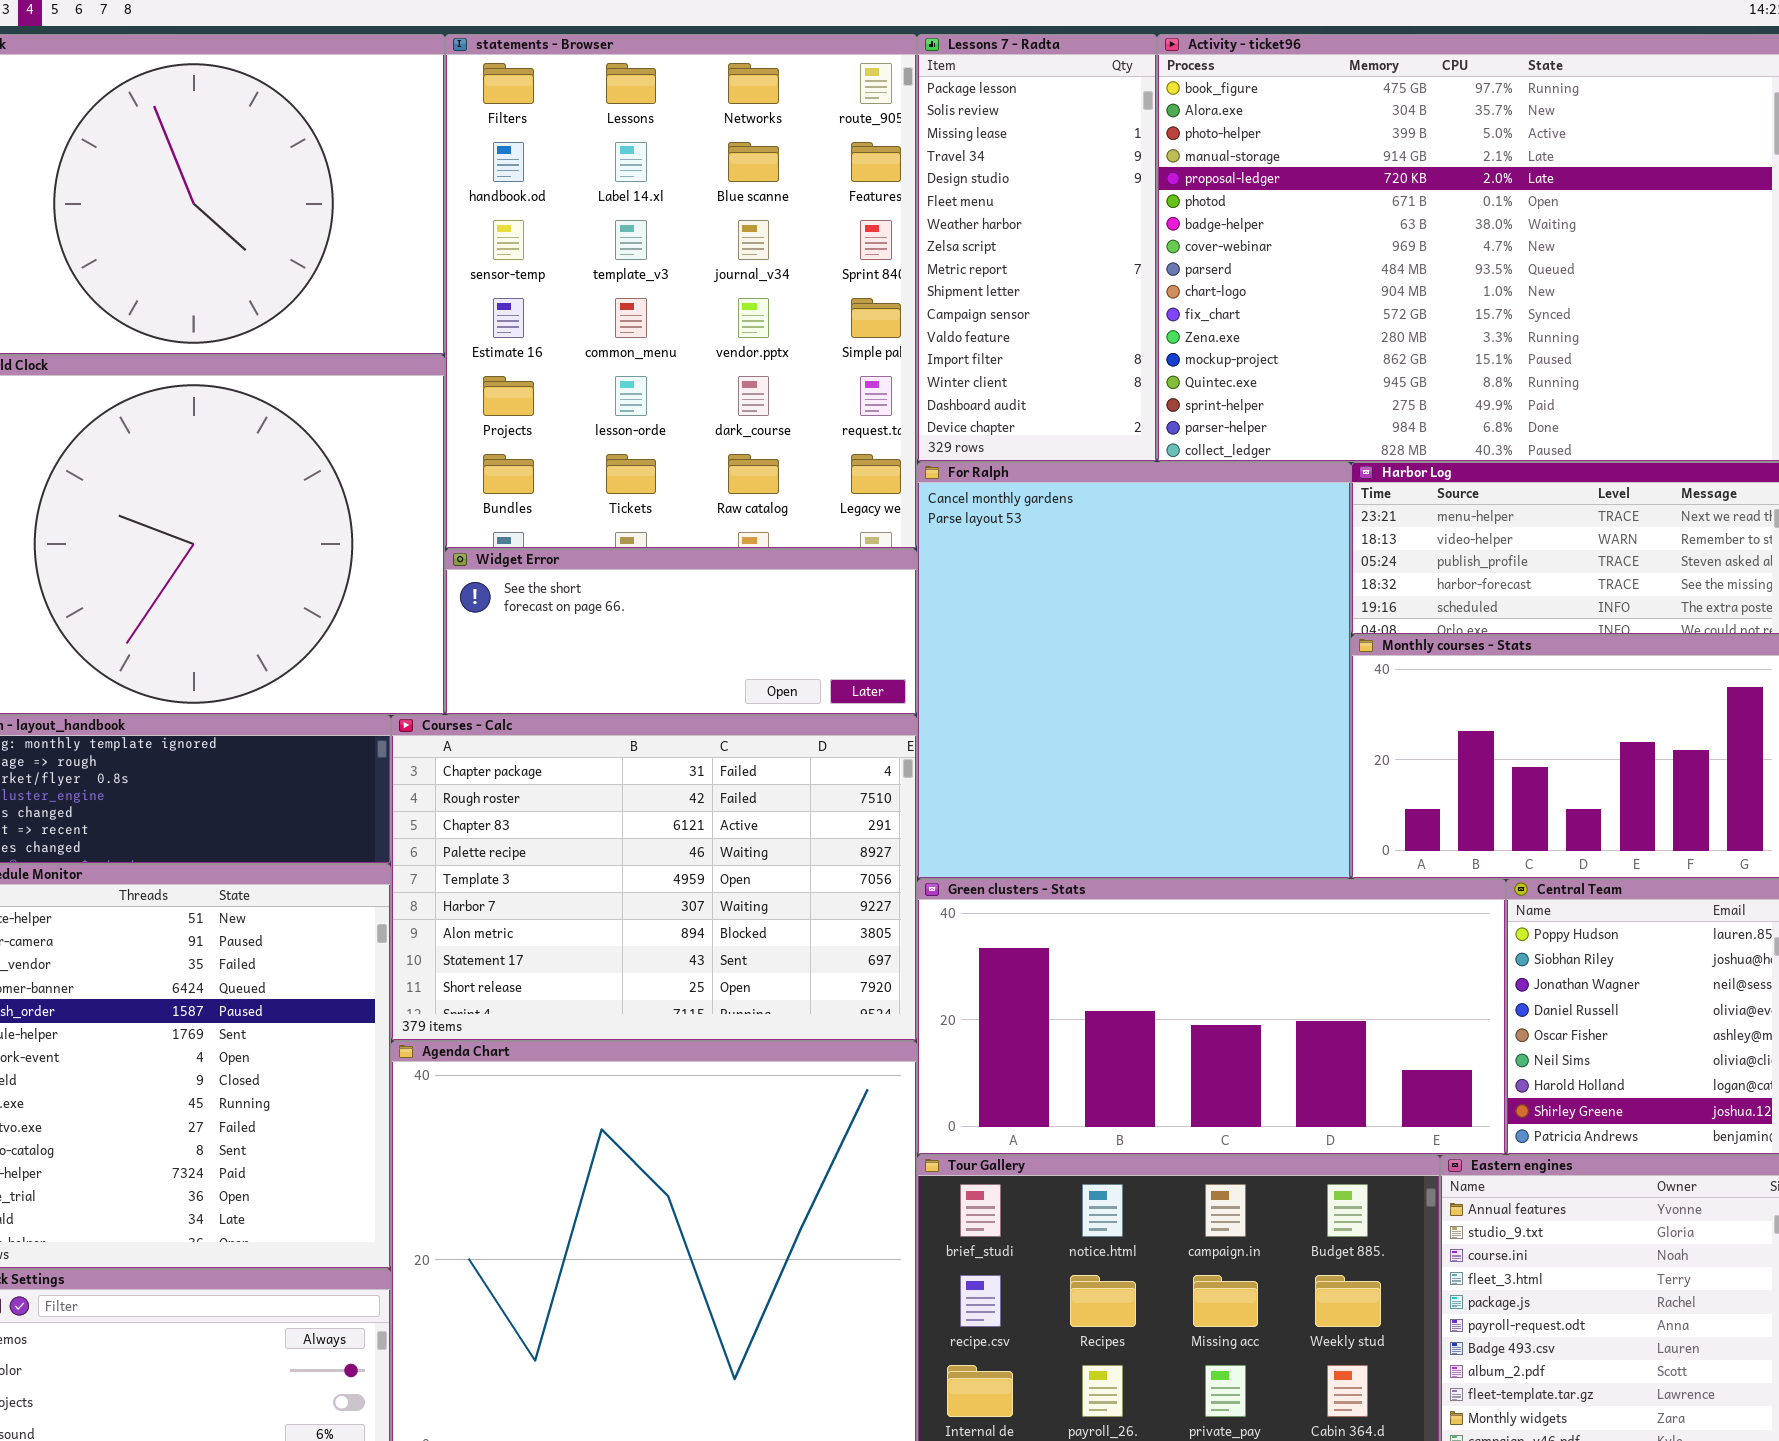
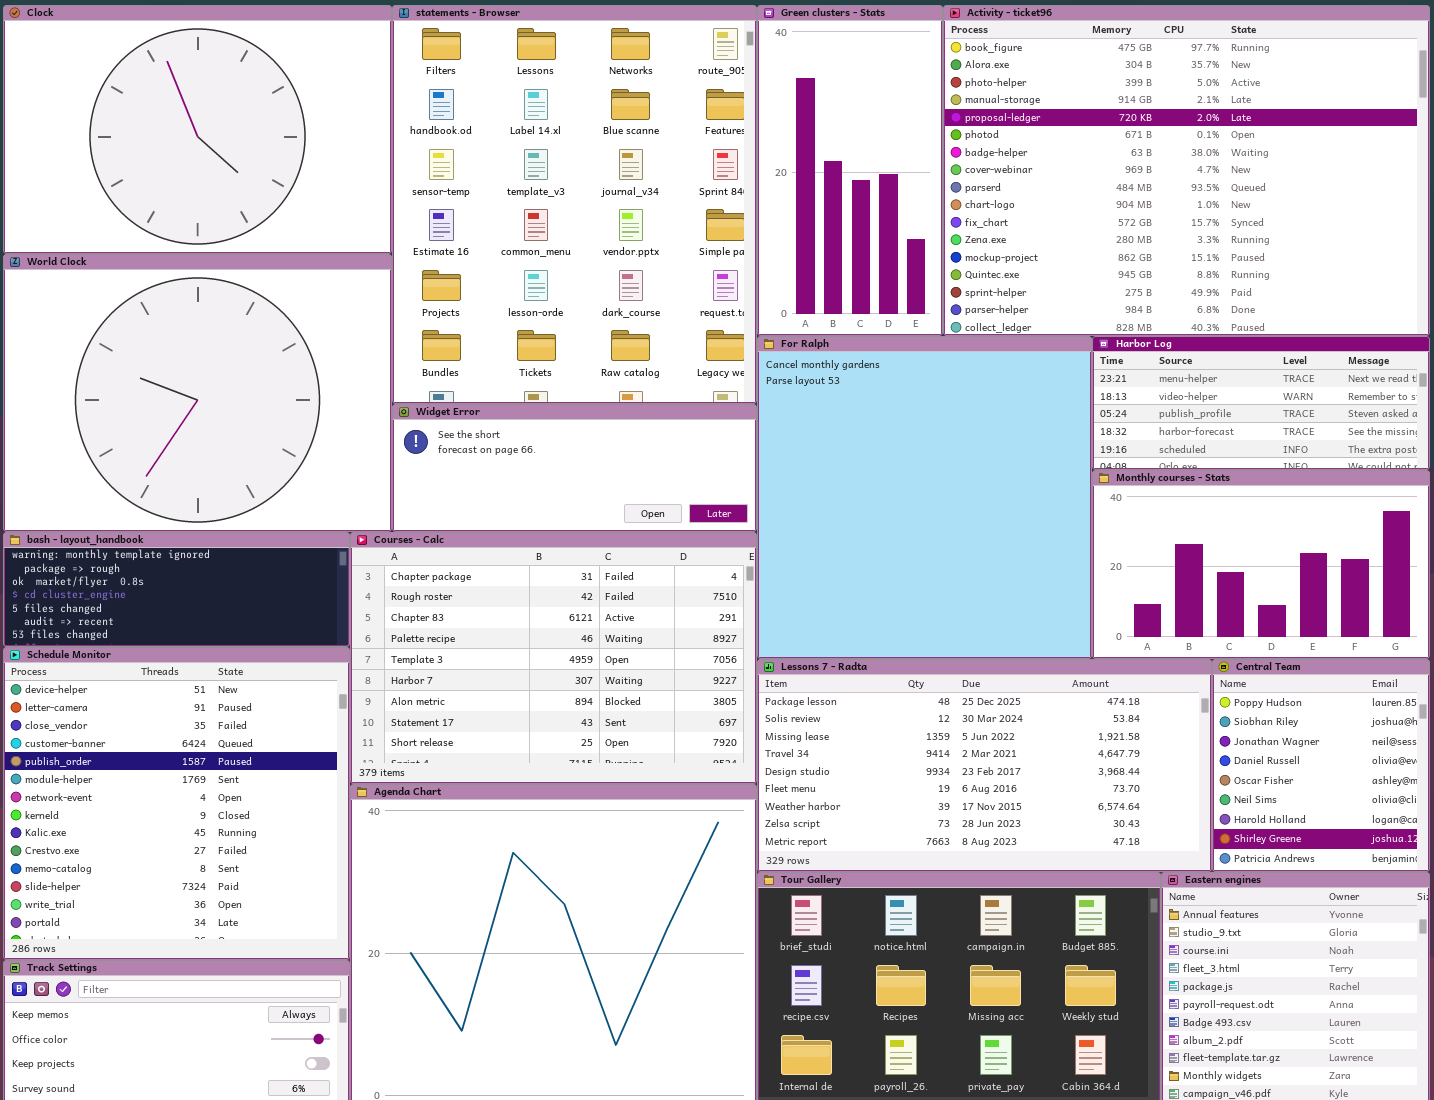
Lessons 7 - Radta: [917,34,1157,462] -> [757,659,1212,872], moved, resized
Green clusters - Stats: [917,879,1506,1155] -> [757,5,943,336], moved, resized

